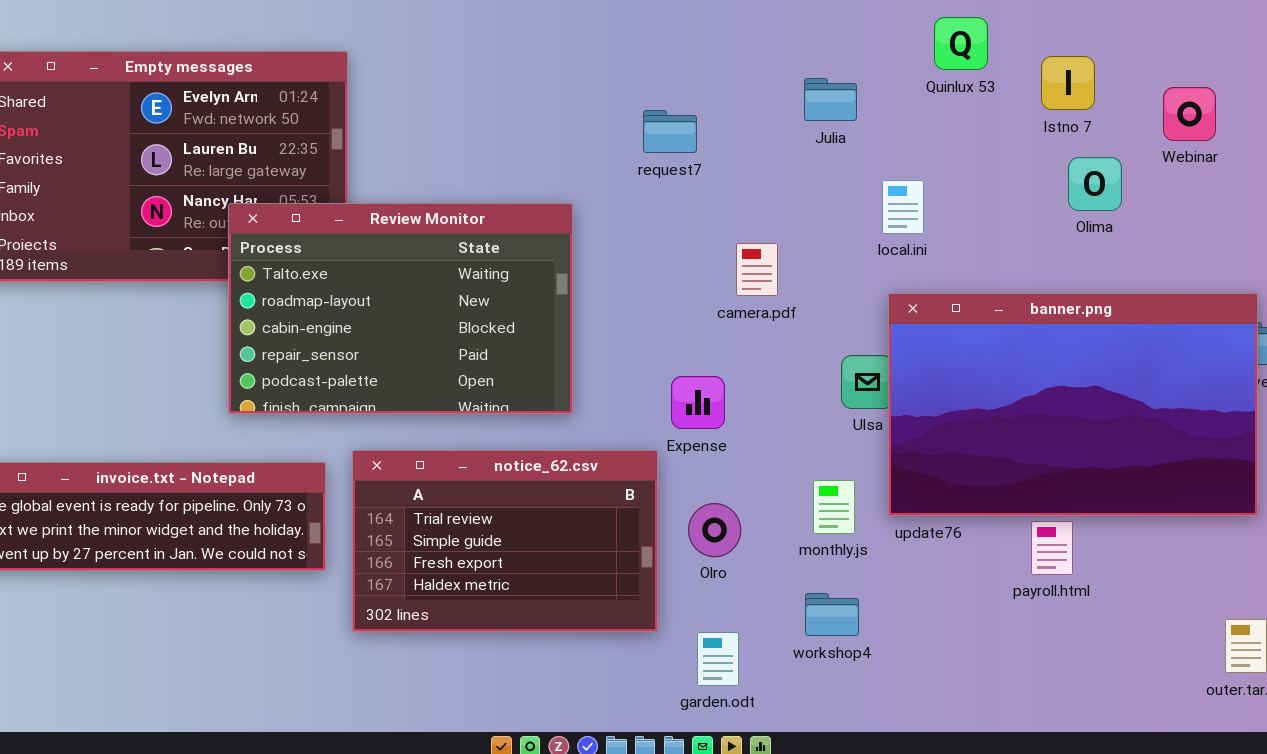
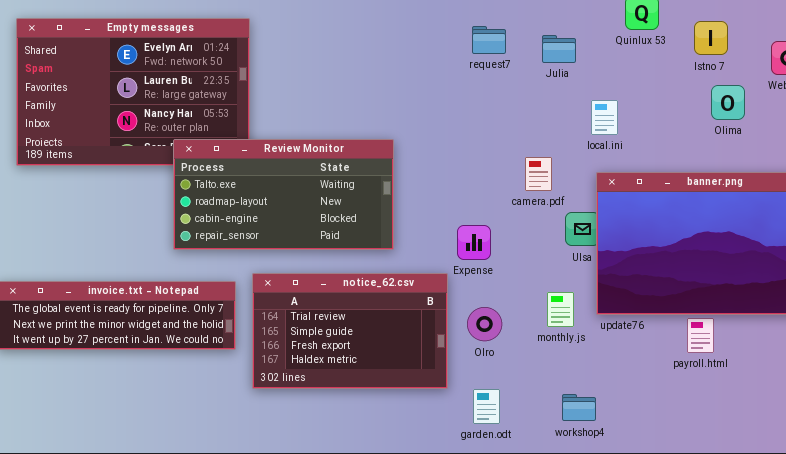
request7: [643,110,697,153] -> [472,26,506,54], moved
Review Monitor: [228,203,573,414] -> [173,139,394,250], resized
camera.pdf: [736,243,778,296] -> [525,157,552,191], moved
workshop4: [805,593,859,636] -> [562,394,596,421], moved

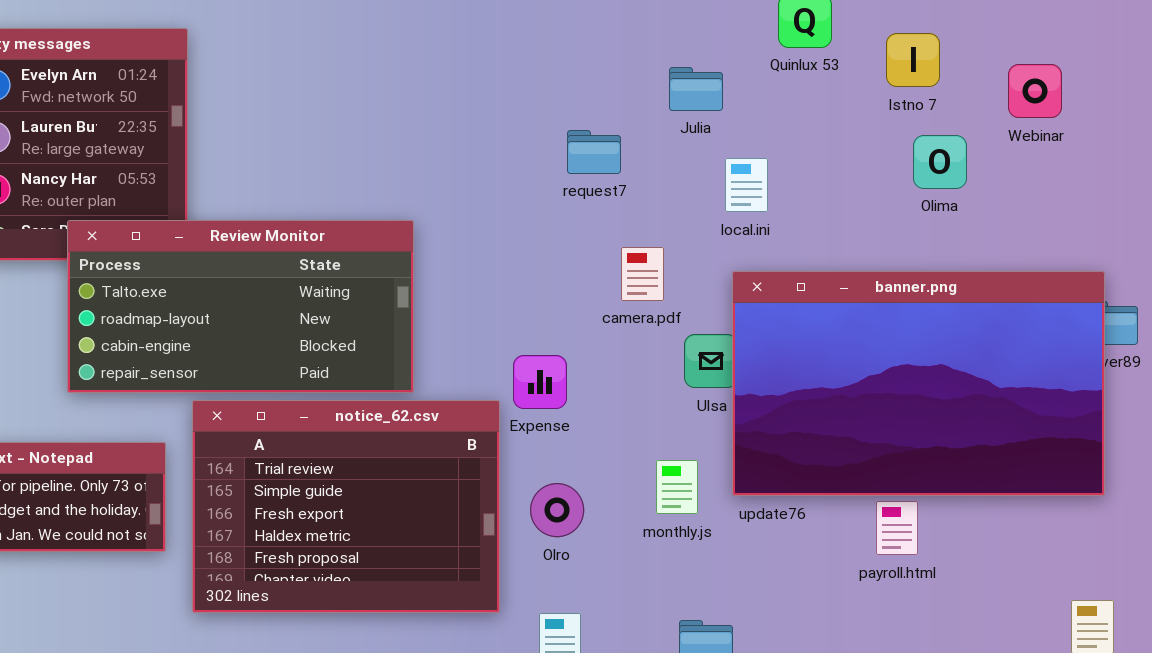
request7: [472,26,506,54] -> [567,130,621,174], moved
Julia: [542,35,576,63] -> [669,67,723,111], moved
notice_62.csv: [252,273,448,389] -> [192,400,500,613], resized

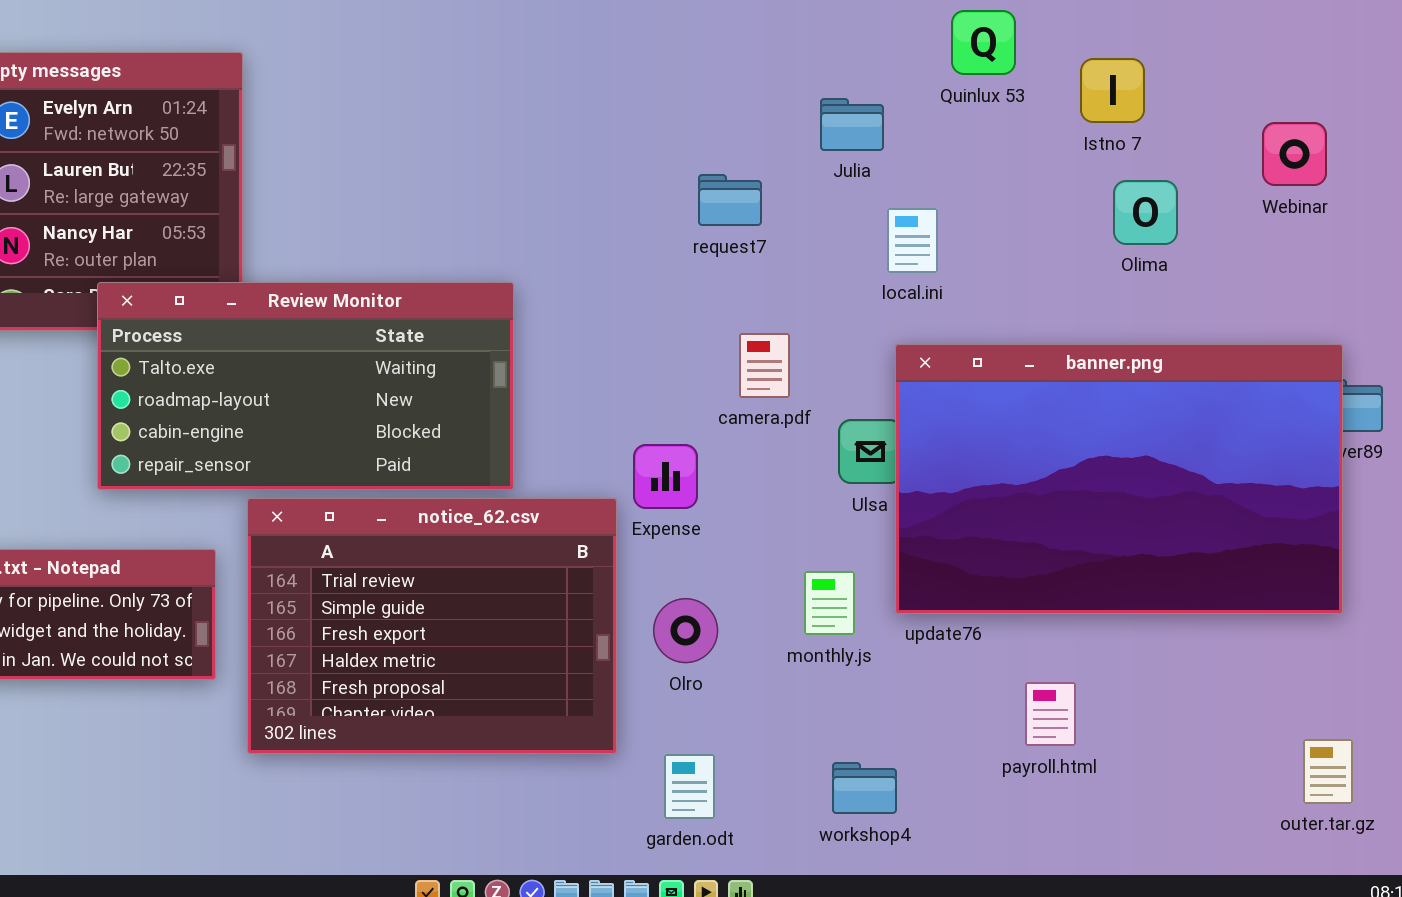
Webinar: [1008,64,1062,118] -> [1262,122,1327,186], moved
camera.pdf: [621,247,664,301] -> [739,333,790,398], moved
payroll.html: [876,501,918,555] -> [1025,682,1076,746], moved

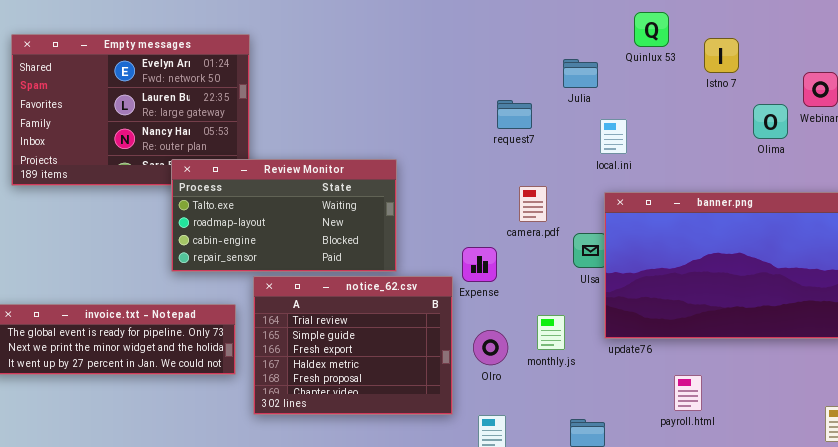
Olima: [1113,180,1178,245] -> [753,104,788,139], moved
monthly.js: [804,571,855,635] -> [537,315,565,350], moved

